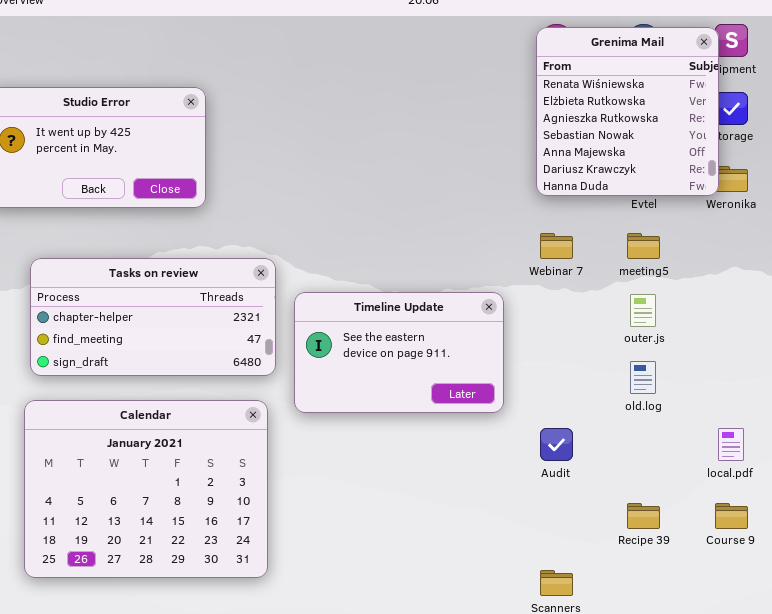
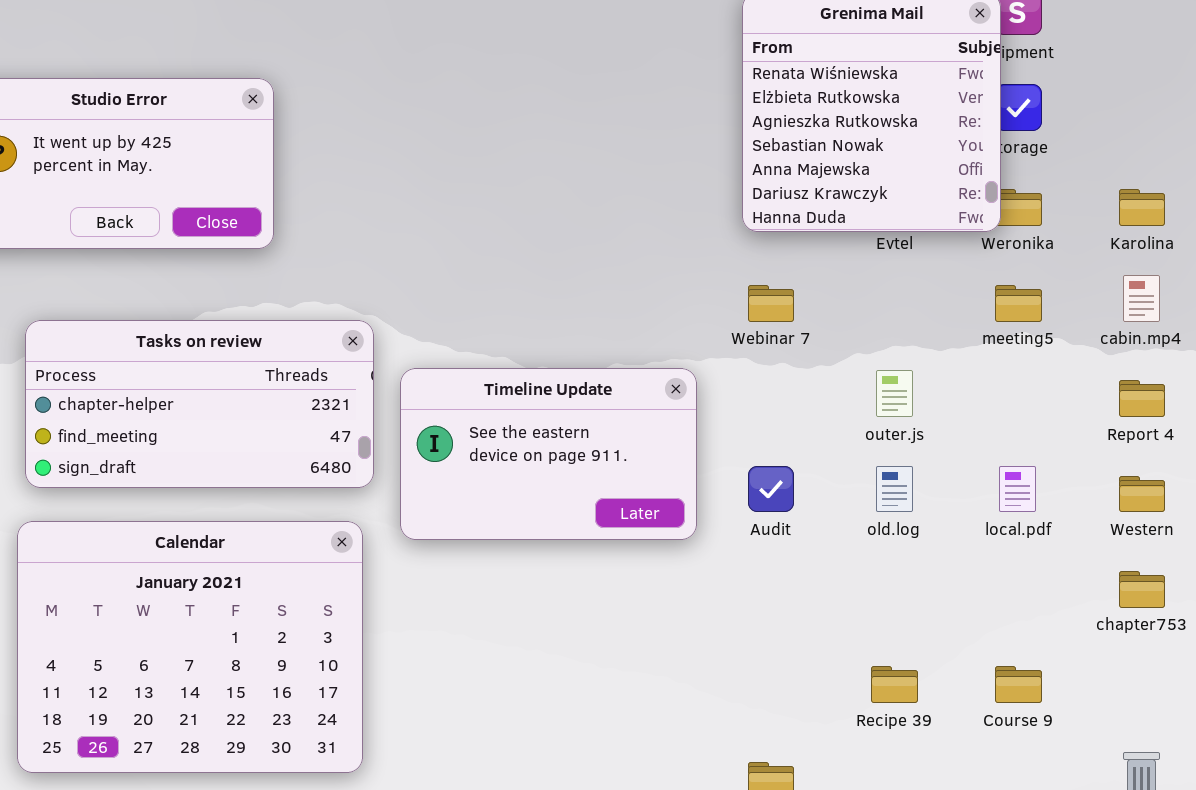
meeting5: [627,233,660,259] -> [995,285,1042,322], moved
Audit: [540,428,573,461] -> [748,466,794,512], moved
local.pdf: [718,428,744,461] -> [999,466,1036,512], moved

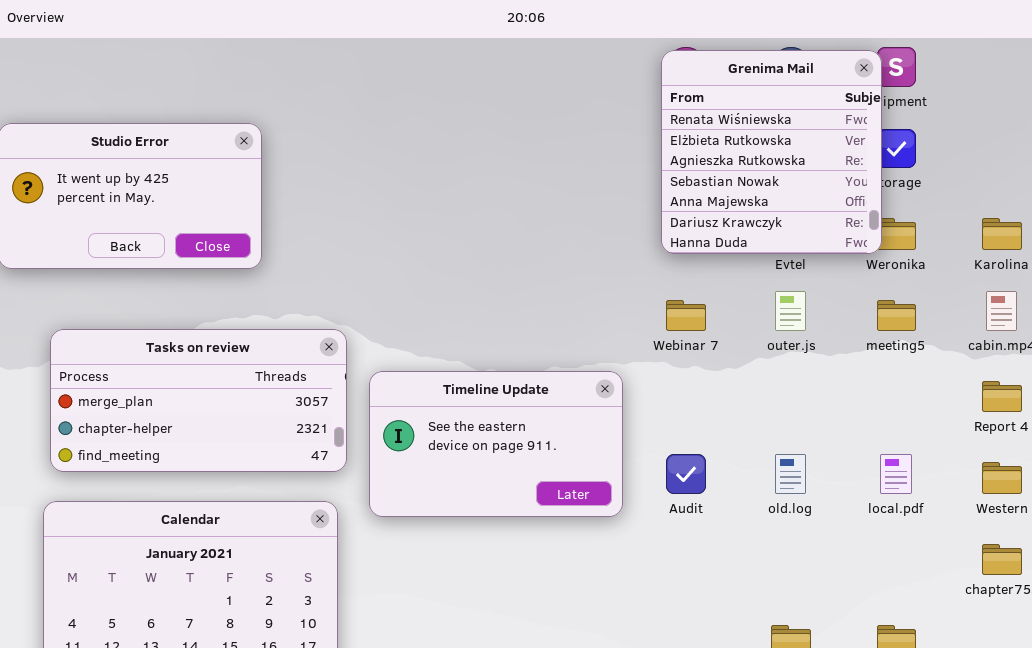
Tasks on review: [25,320,374,488] -> [50,329,347,472], scrolled up 1 row
outer.js: [876,370,913,417] -> [775,291,806,331], moved

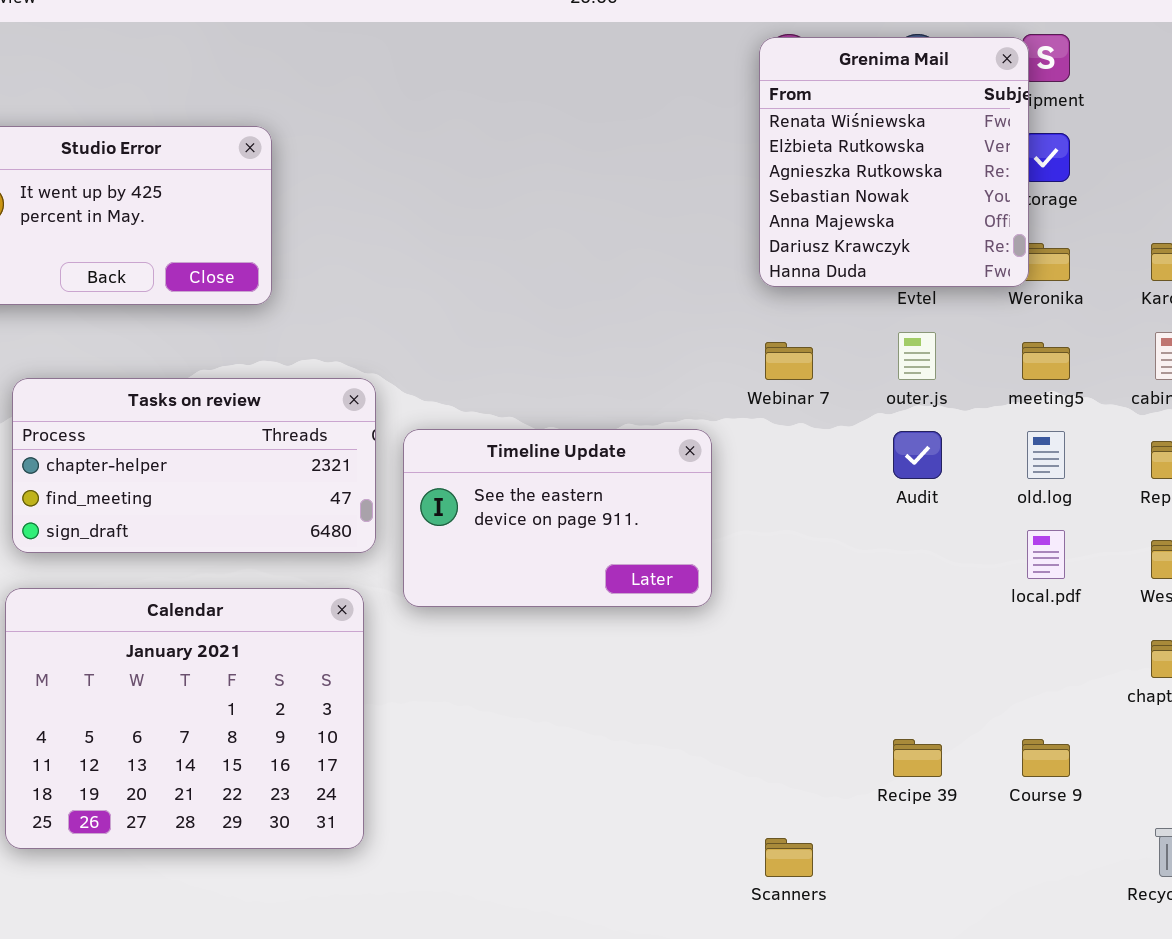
Tasks on review: [50,329,347,472] -> [12,378,376,553], scrolled down 1 row
Audit: [666,454,706,494] -> [893,431,942,479], moved
old.log: [775,454,806,494] -> [1027,431,1065,479], moved

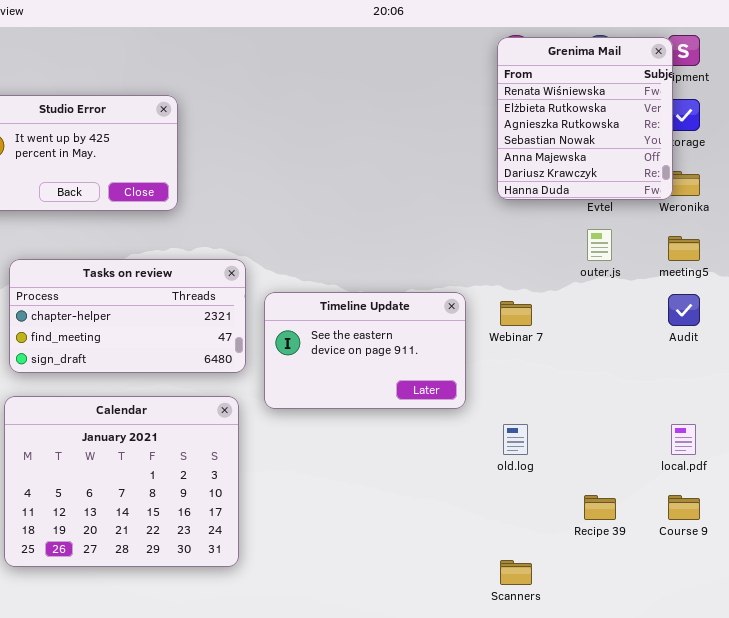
Webinar 7: [765,342,813,380] -> [500,301,532,326], moved
Audit: [893,431,942,479] -> [668,294,700,326], moved
old.log: [1027,431,1065,479] -> [503,424,528,455], moved
local.pdf: [1027,530,1065,579] -> [671,424,696,455], moved

